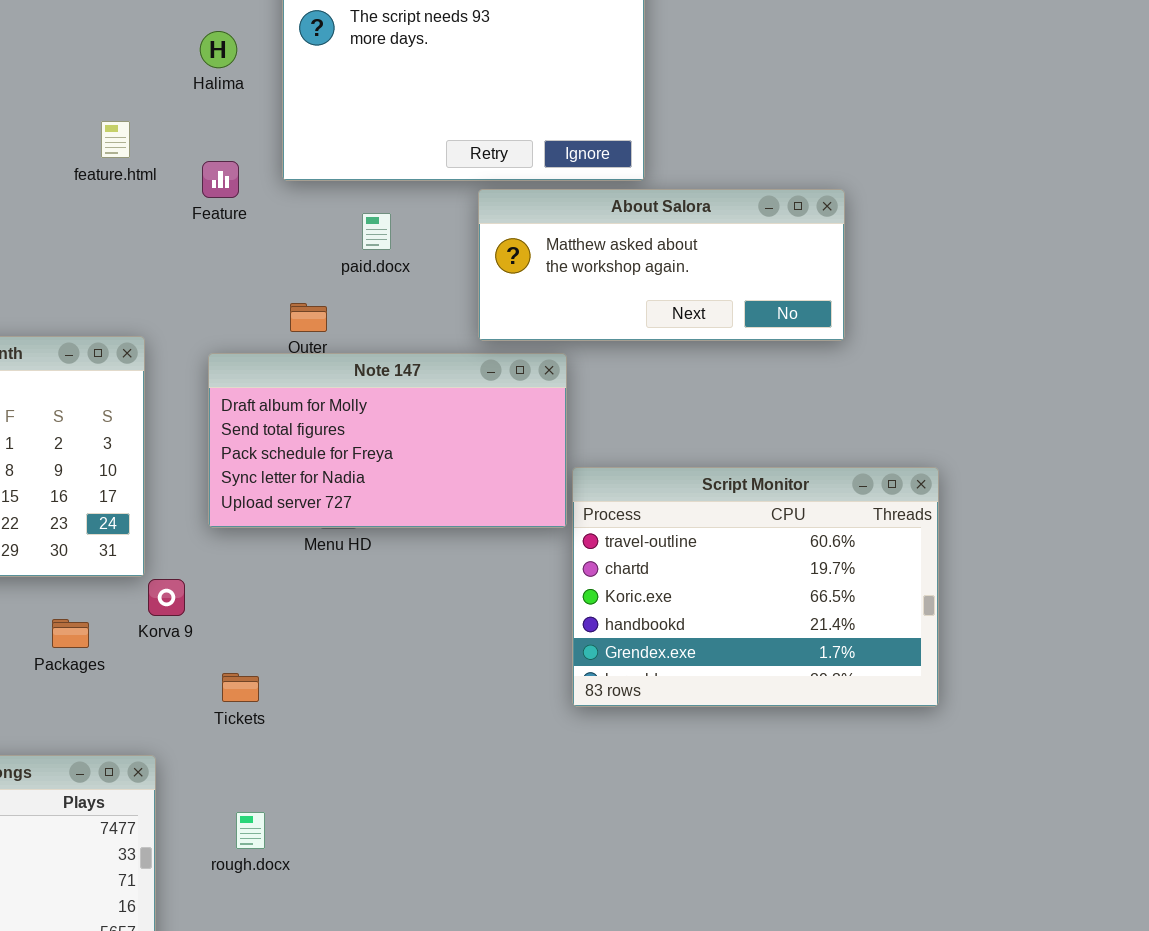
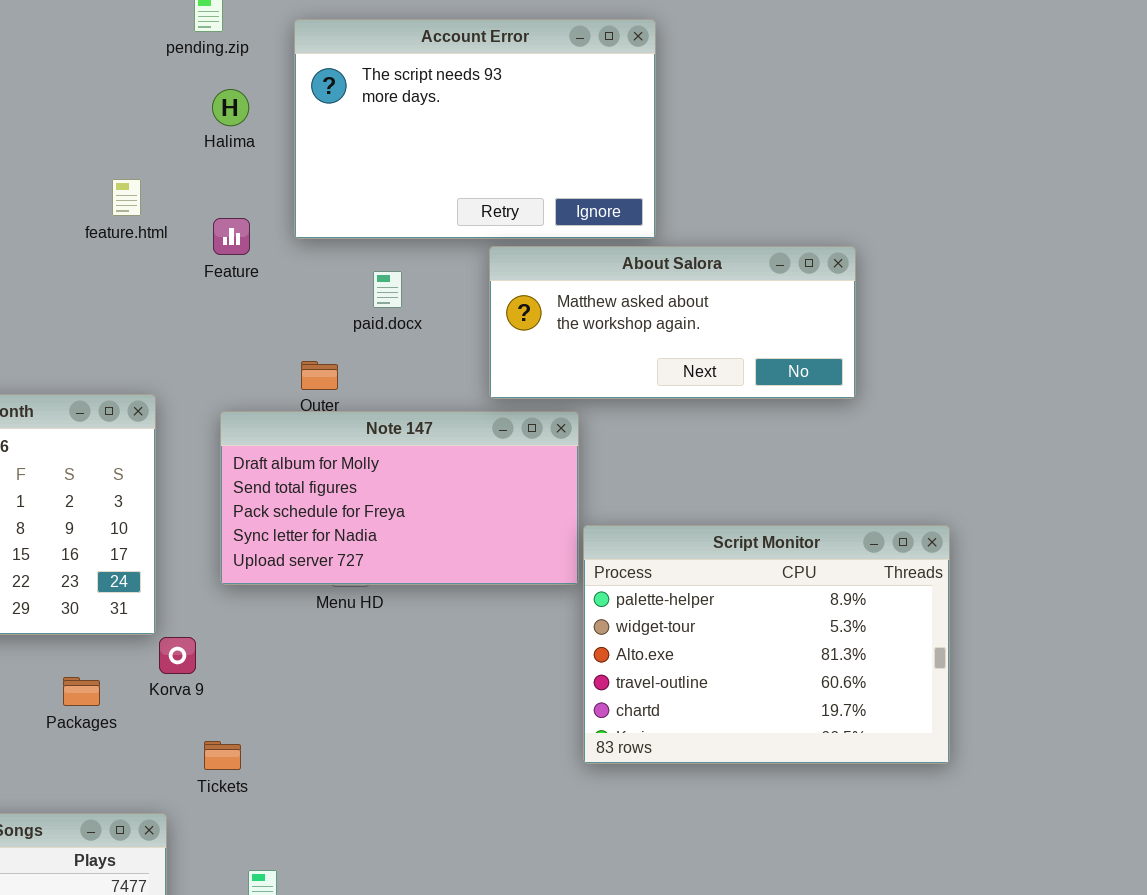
Script Monitor: [572,467,939,707] -> [583,525,950,764], scrolled up 3 rows
Tickets: [222,673,259,702] -> [204,741,241,770], moved

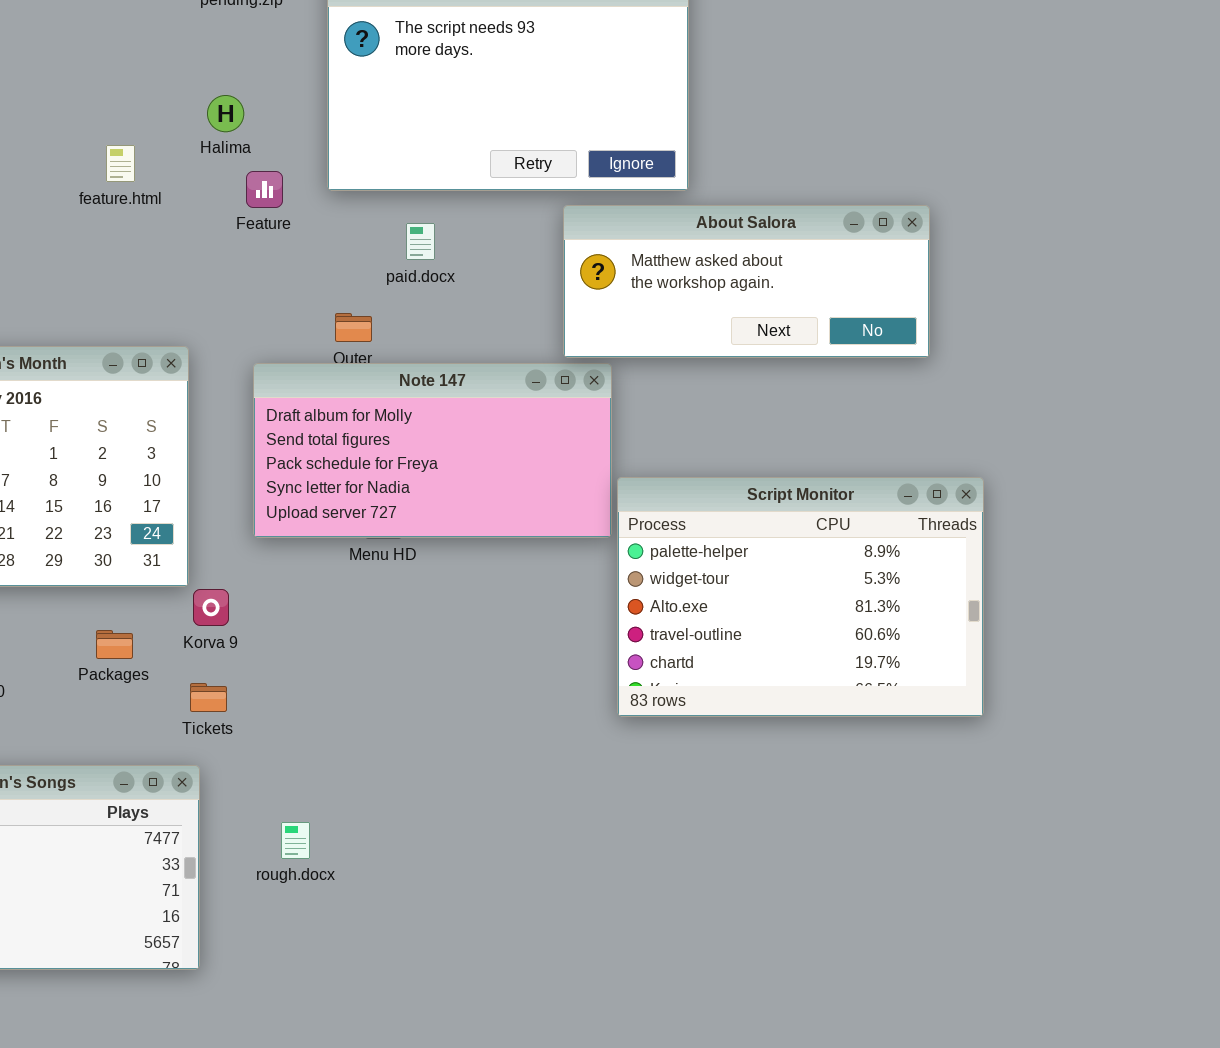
Halima: [212,89,249,126] -> [207,95,244,132], moved
feature.html: [112,179,141,216] -> [106,145,135,182], moved
About Salora: [489,246,856,399] -> [563,205,930,358], moved
Tickets: [204,741,241,770] -> [190,683,227,712], moved

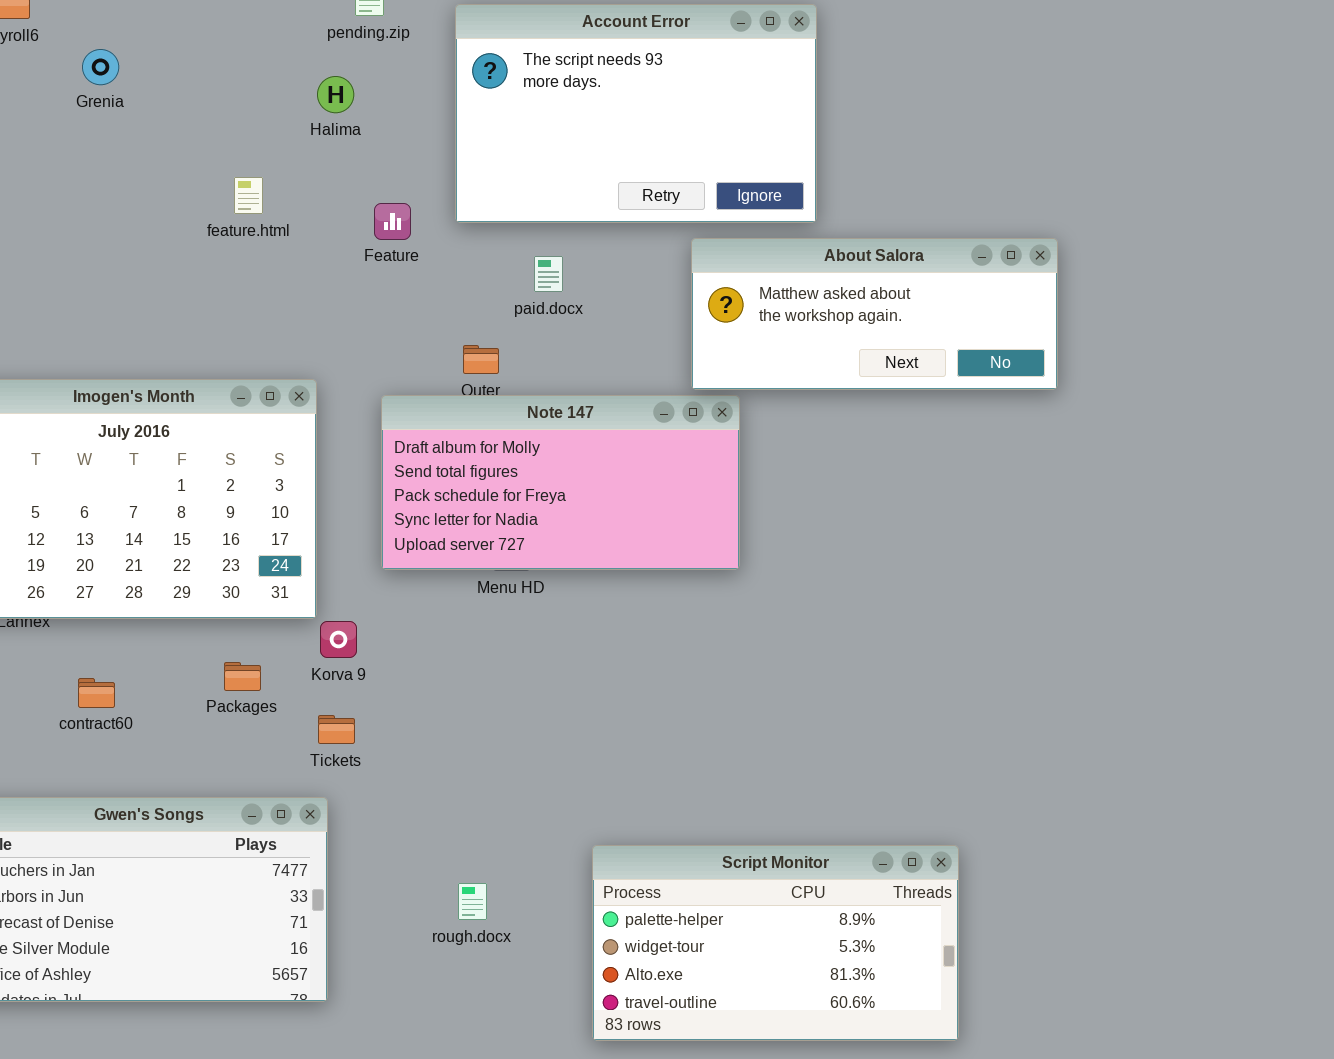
Halima: [207,95,244,132] -> [317,76,354,113], moved
Script Monitor: [617,477,984,717] -> [592,845,959,1041], moved, resized
rough.docx: [281,822,310,859] -> [458,883,487,920], moved

